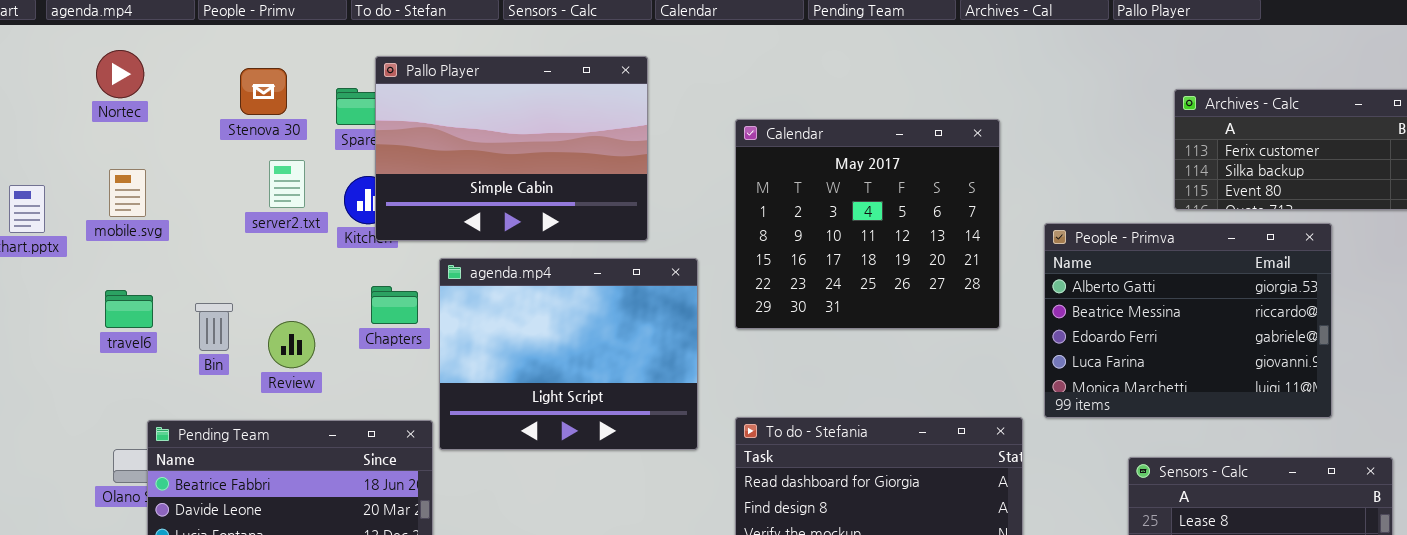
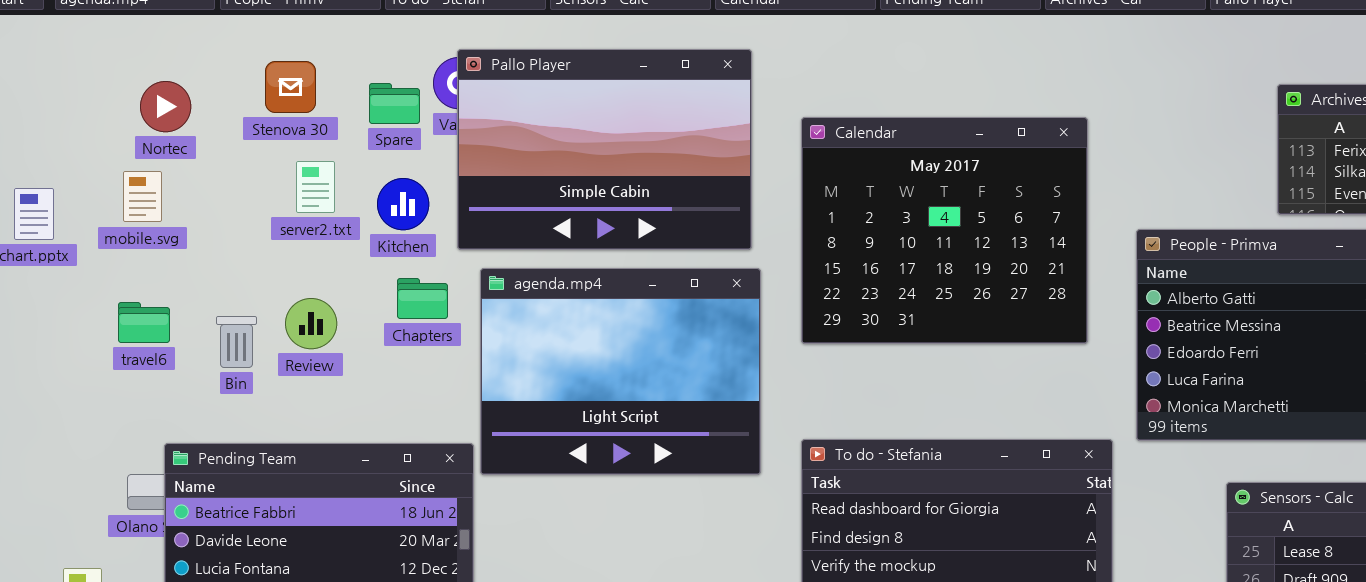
Nortec: [96,50,144,98] -> [140,81,191,132], moved
Pallo Player: [375,56,648,241] -> [457,49,752,250], moved
Chapters: [371,286,418,324] -> [397,278,448,319], moved
Review: [268,321,315,368] -> [285,298,337,349], moved

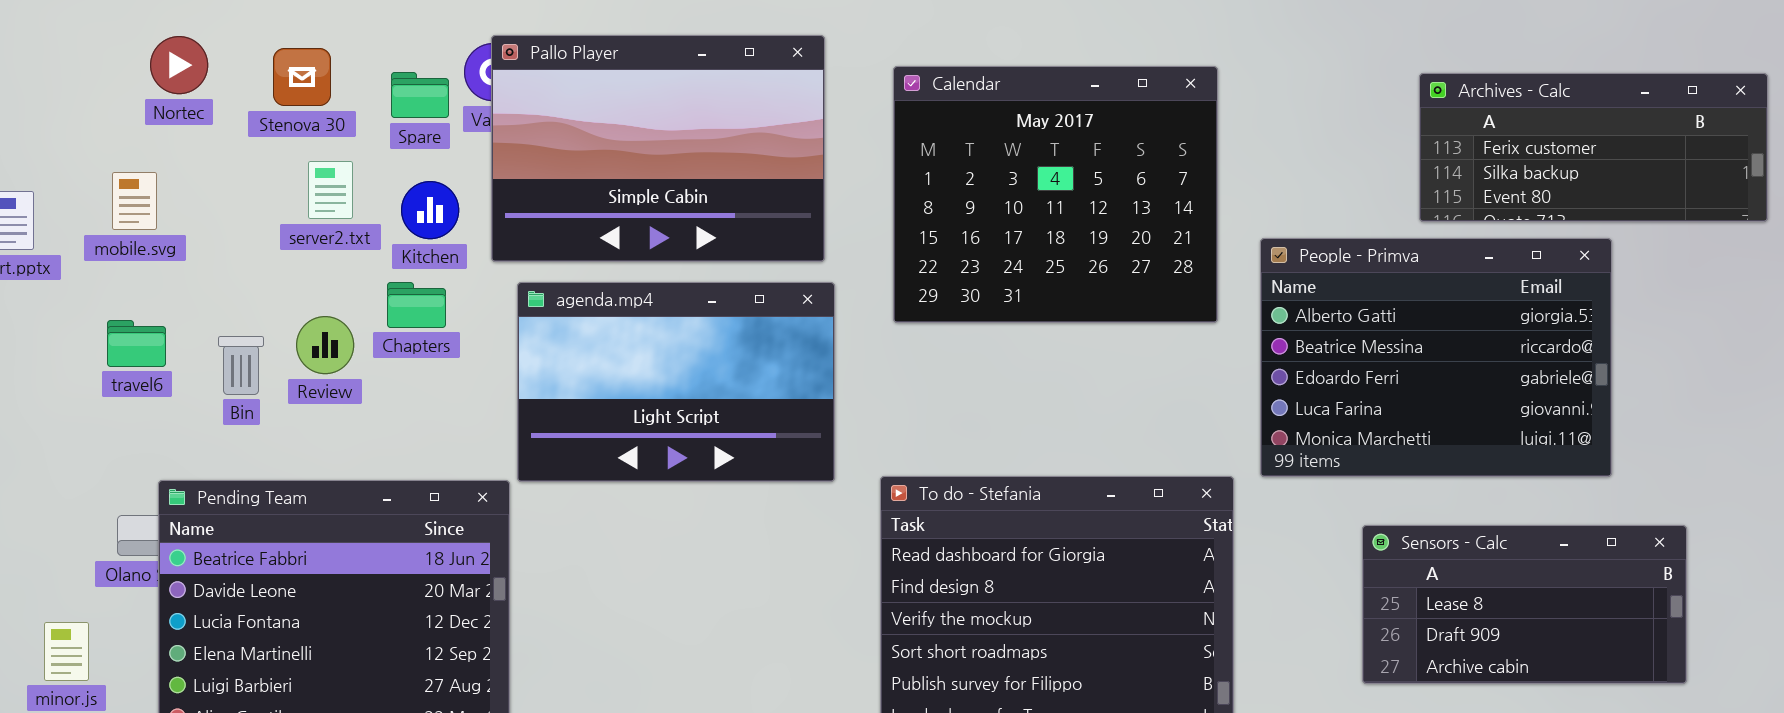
Nortec: [140,81,191,132] -> [150,36,208,94], moved
Calendar: [801,117,1088,344] -> [893,66,1218,323], moved
agenda.mp4: [480,268,761,475] -> [517,282,835,482], resized
Chapters: [397,278,448,319] -> [387,282,446,328], moved

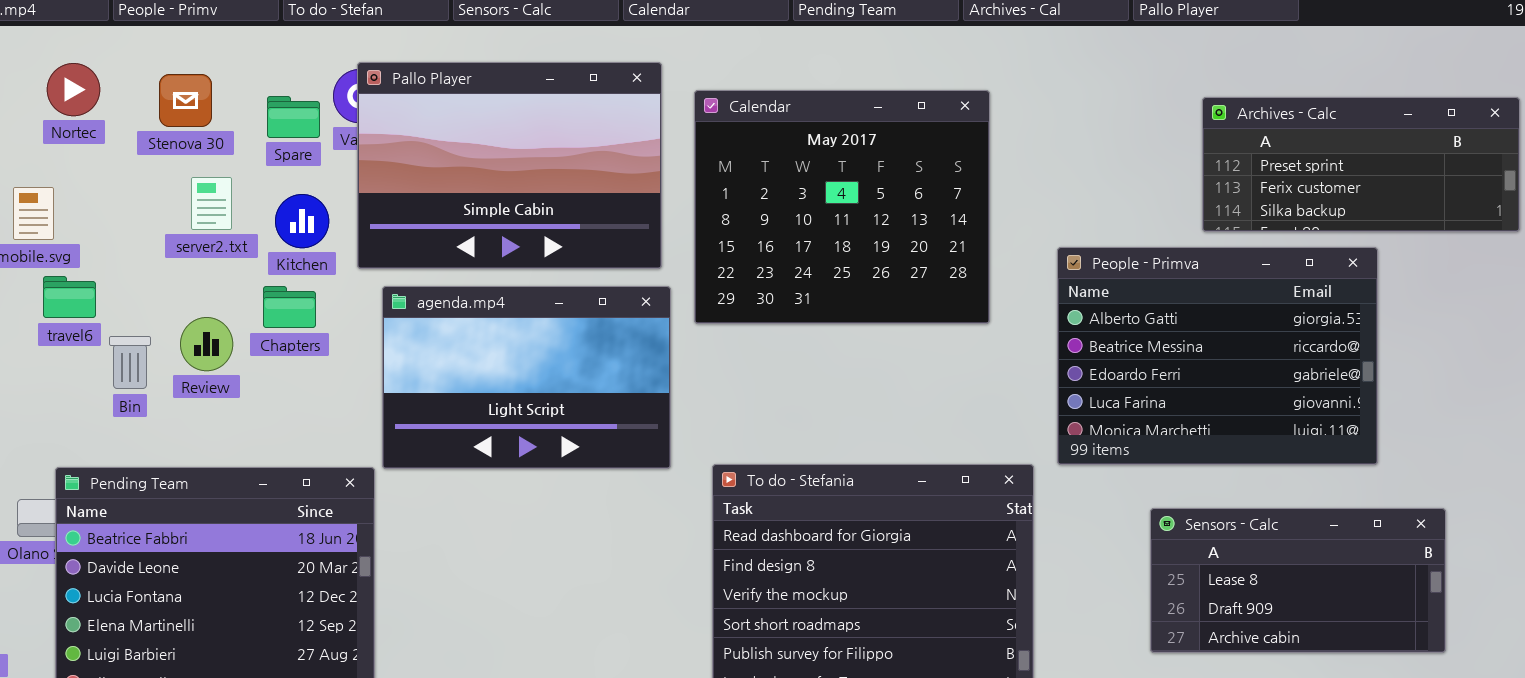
Calendar: [893,66,1218,323] -> [694,90,990,324], moved
Archives - Calc: [1419,73,1768,222] -> [1202,97,1520,232], scrolled up 1 row
travel6: [107,320,166,367] -> [43,276,96,318], moved

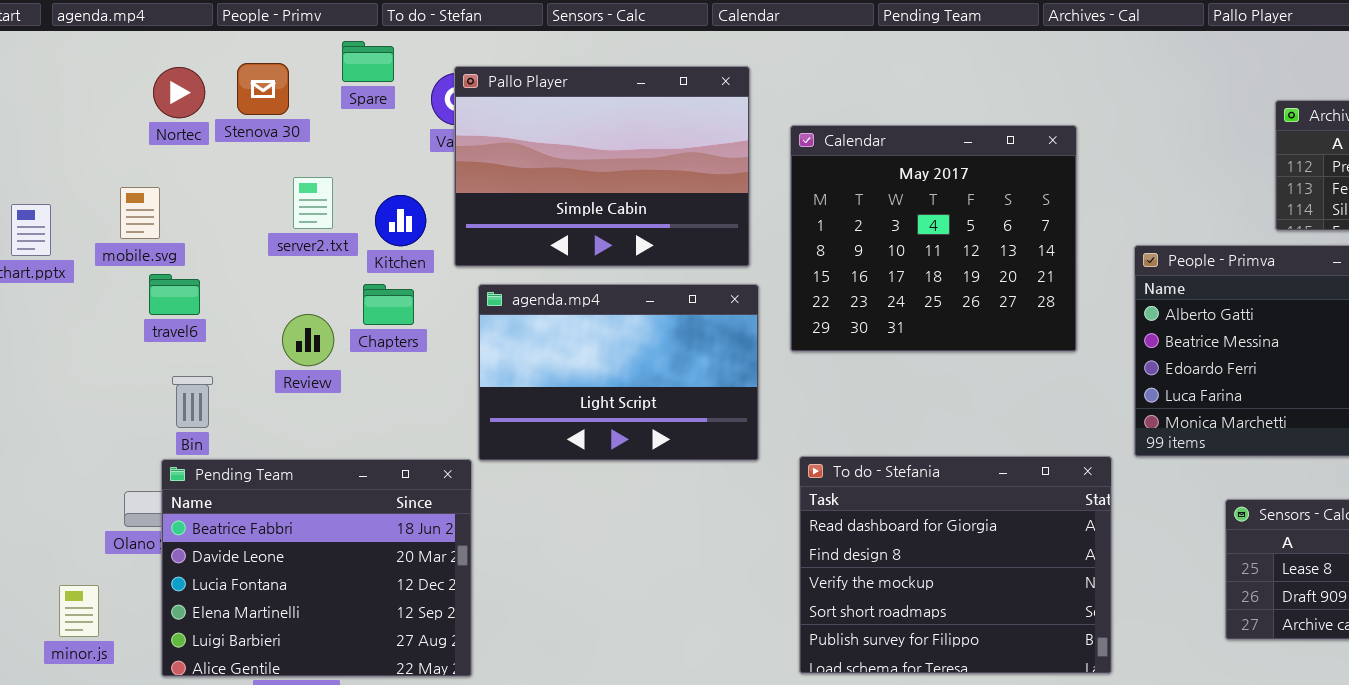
Stenova 30: [159,74,212,127] -> [237,63,289,115], moved
Calendar: [694,90,990,324] -> [790,125,1077,352], moved
Spare: [267,96,320,138] -> [342,41,394,82], moved
Bin: [109,336,151,389] -> [172,376,213,428], moved

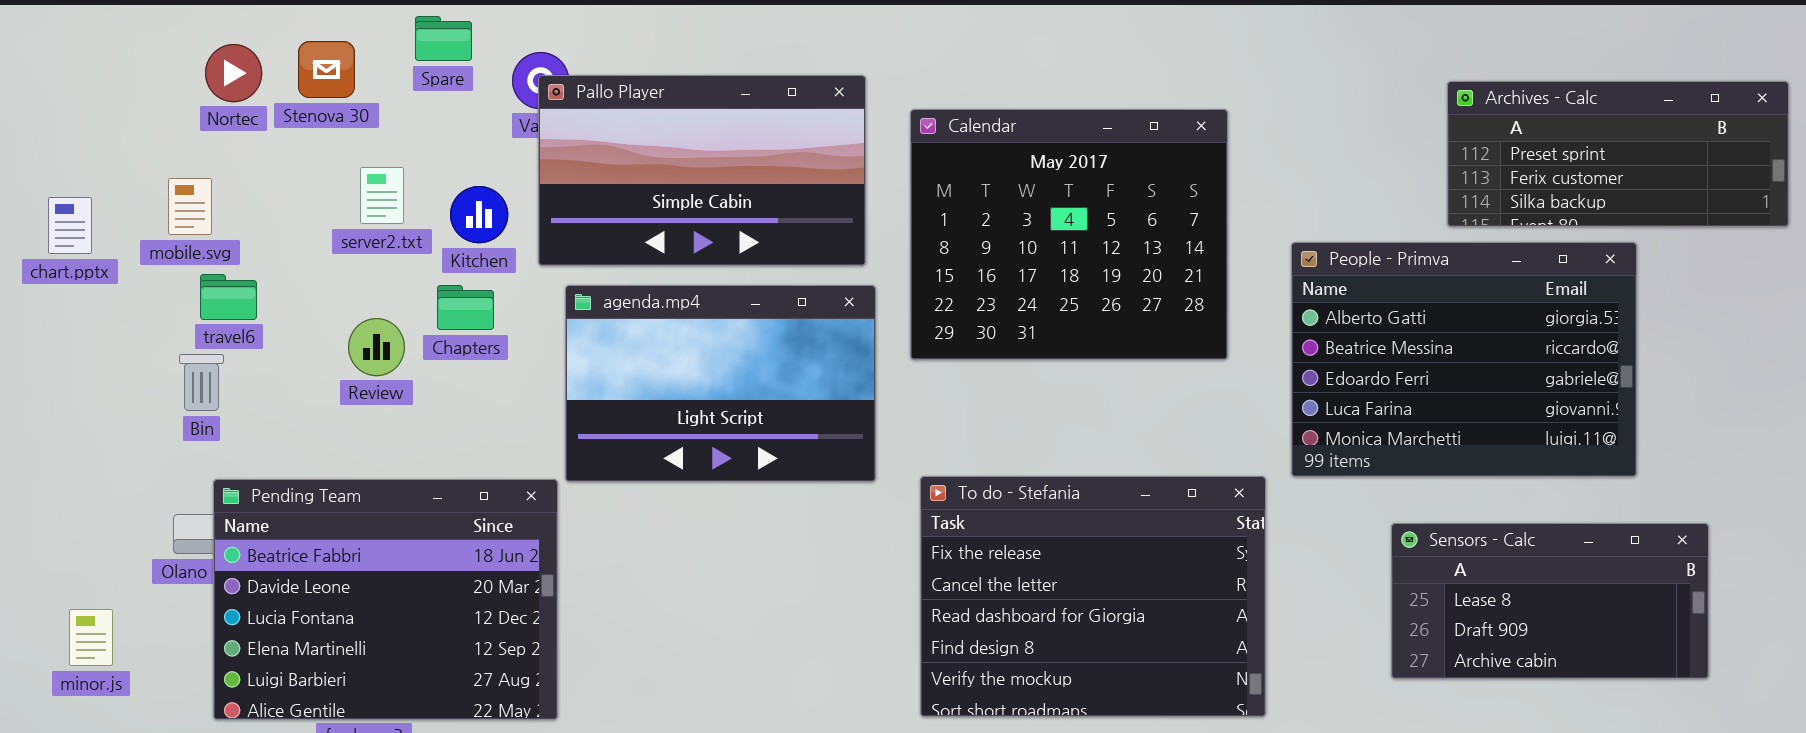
Pallo Player: [454,66,750,267] -> [538,75,866,266], resized
Bin: [172,376,213,428] -> [179,354,224,411], moved
To do - Stefania: [799,456,1112,674] -> [920,476,1266,717], scrolled up 2 rows
minor.js: [59,585,99,637] -> [69,609,113,666], moved

